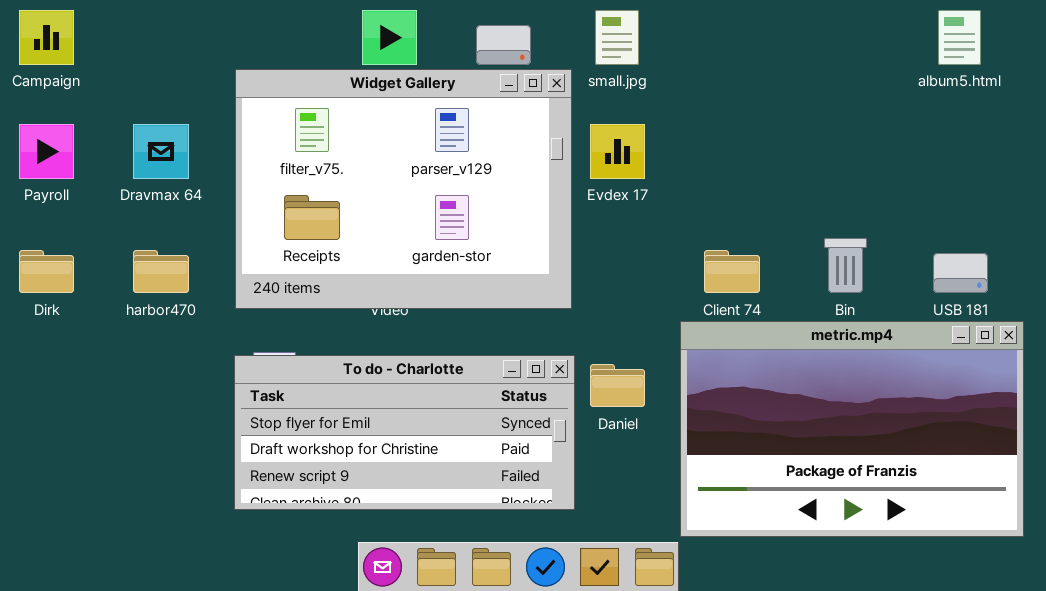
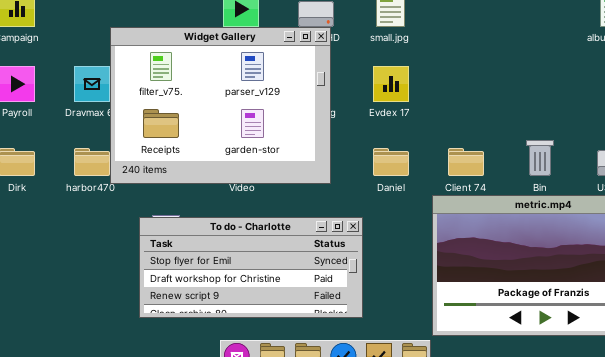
Widget Gallery: [235,69,572,309] -> [110,27,331,184], moved
Daniel: [590,364,645,407] -> [373,148,409,176], moved

